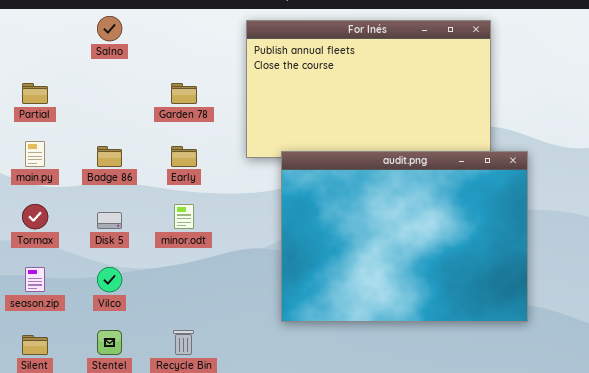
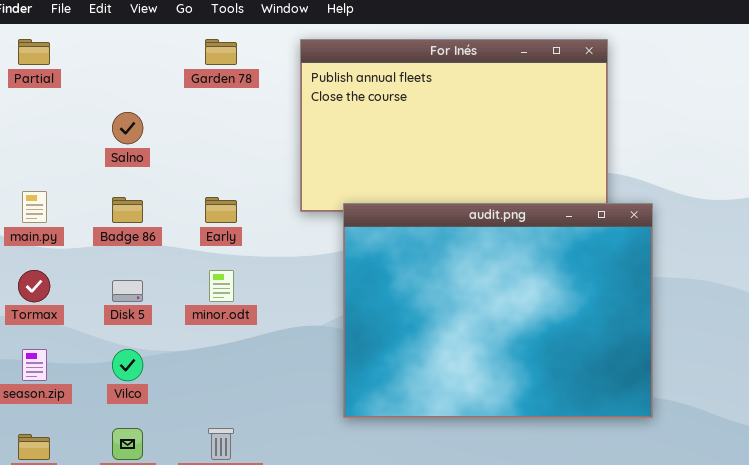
Salno: [97,16,122,41] -> [112,112,143,144], moved
Partial: [22,83,48,104] -> [18,39,50,65], moved
Garden 78: [171,83,197,104] -> [205,39,237,65], moved

